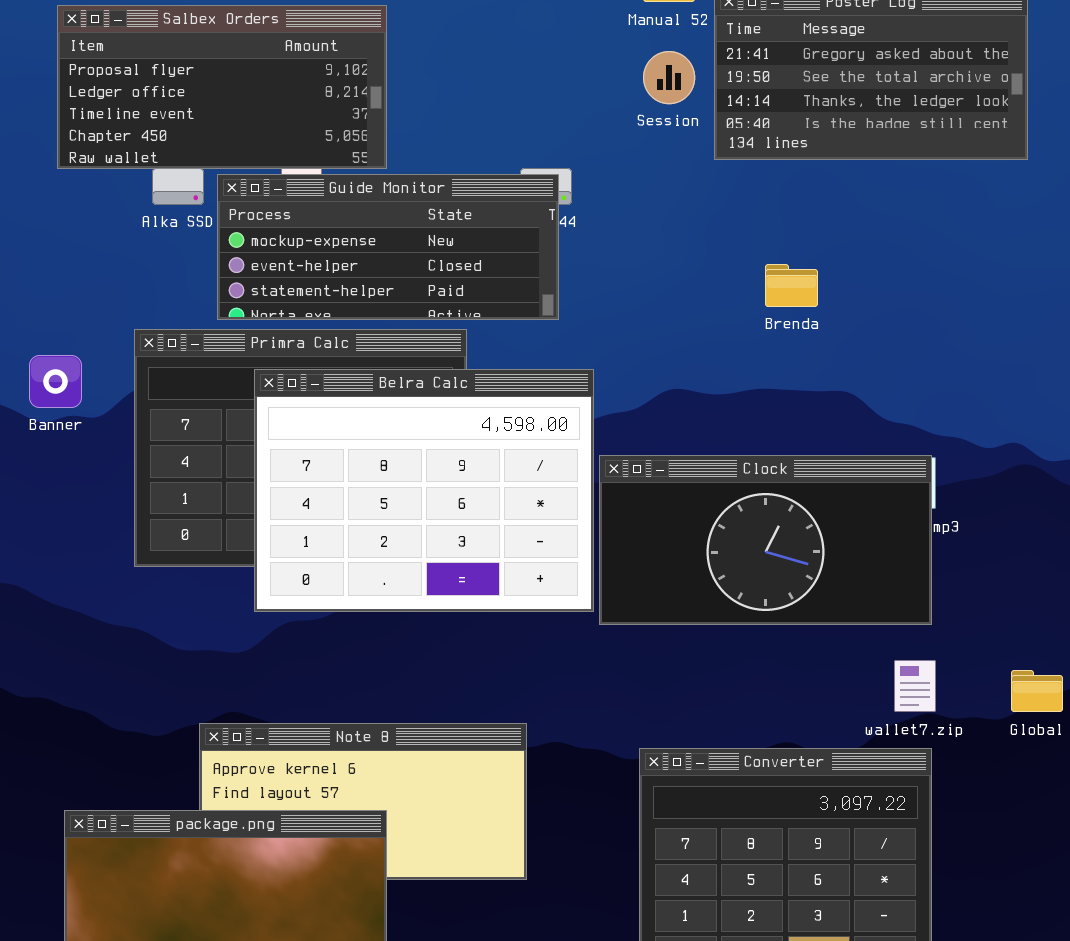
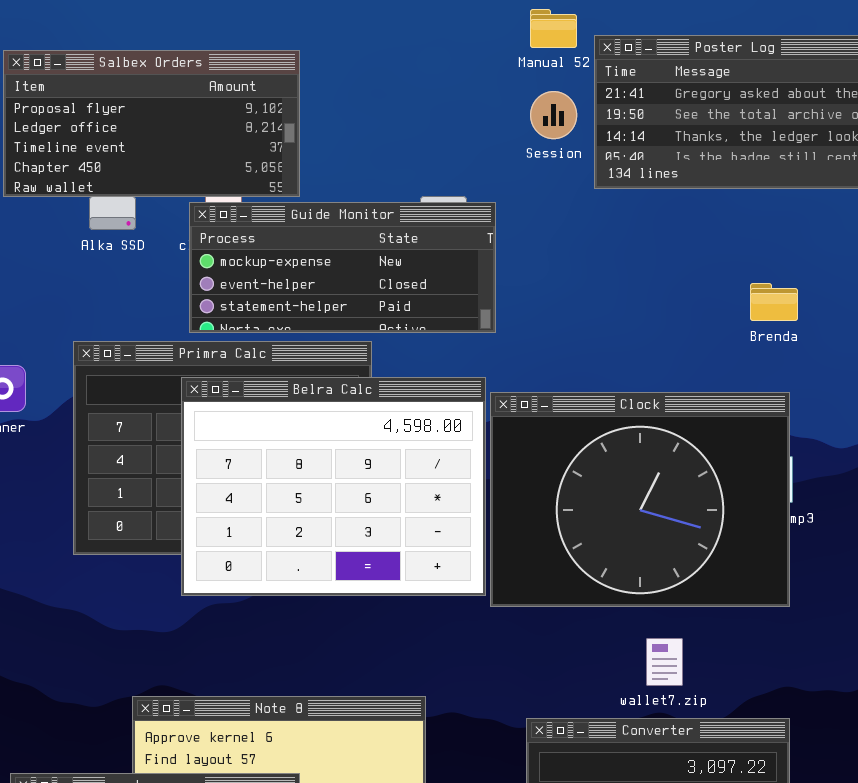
Guide Monitor: [217,174,559,320] -> [189,202,496,333], moved
Brenda: [765,264,818,307] -> [750,283,798,321], moved
Clock: [599,455,932,625] -> [490,392,790,607], resized
wallet7.zip: [894,660,936,712] -> [646,638,683,686], moved

